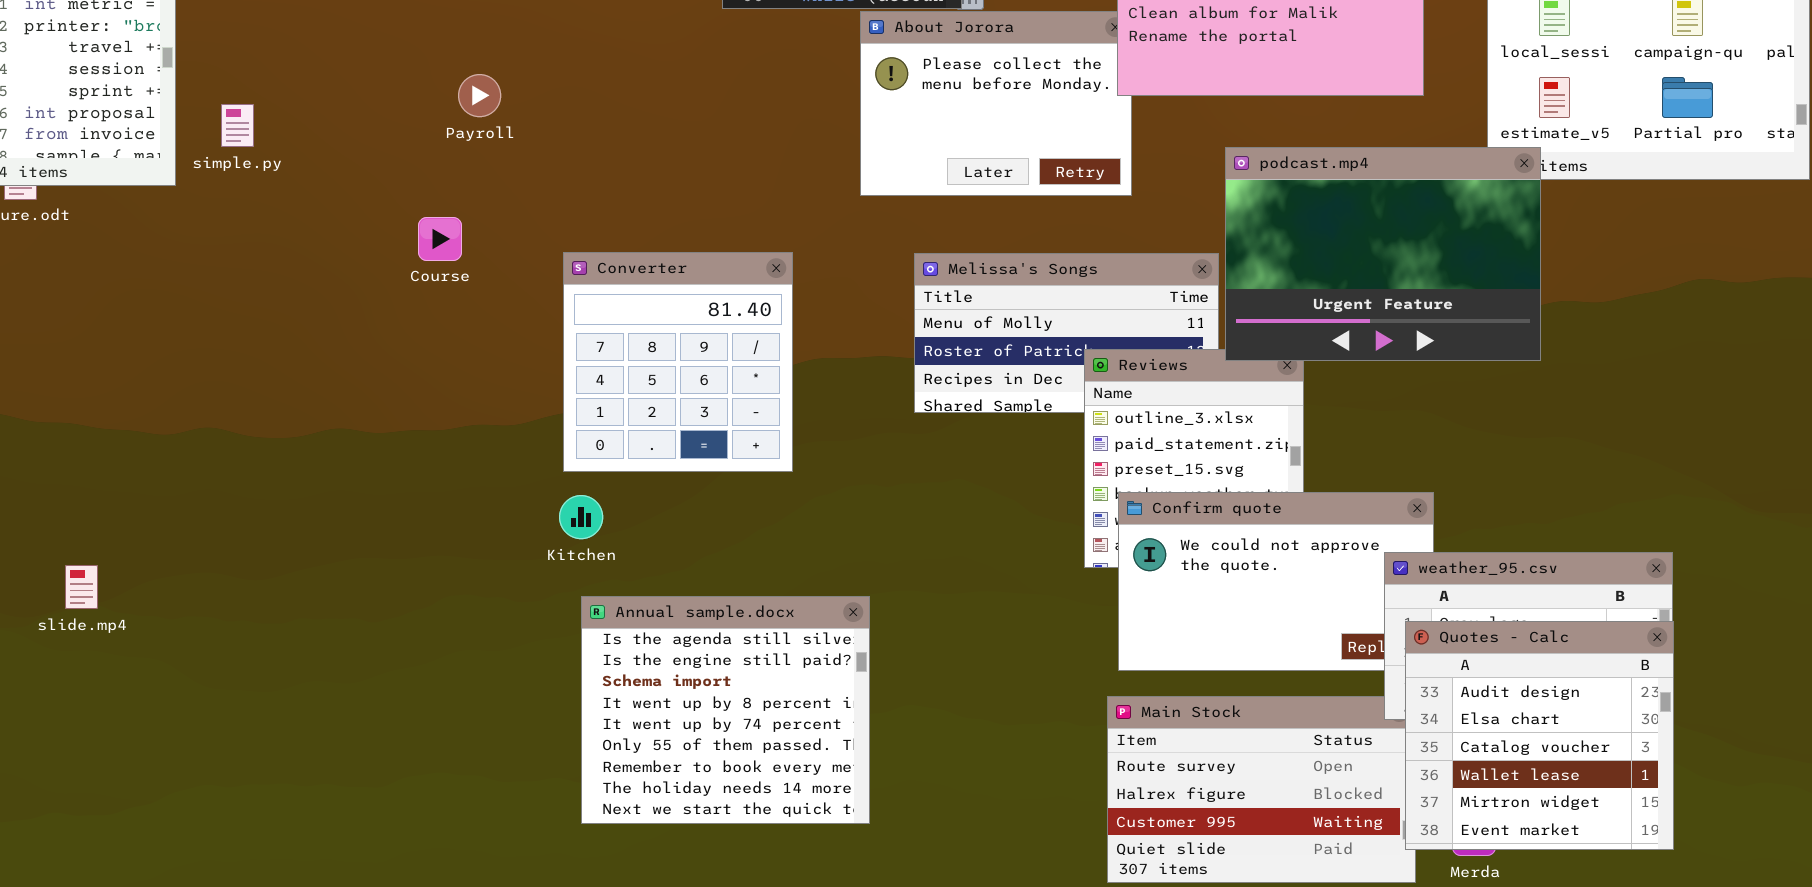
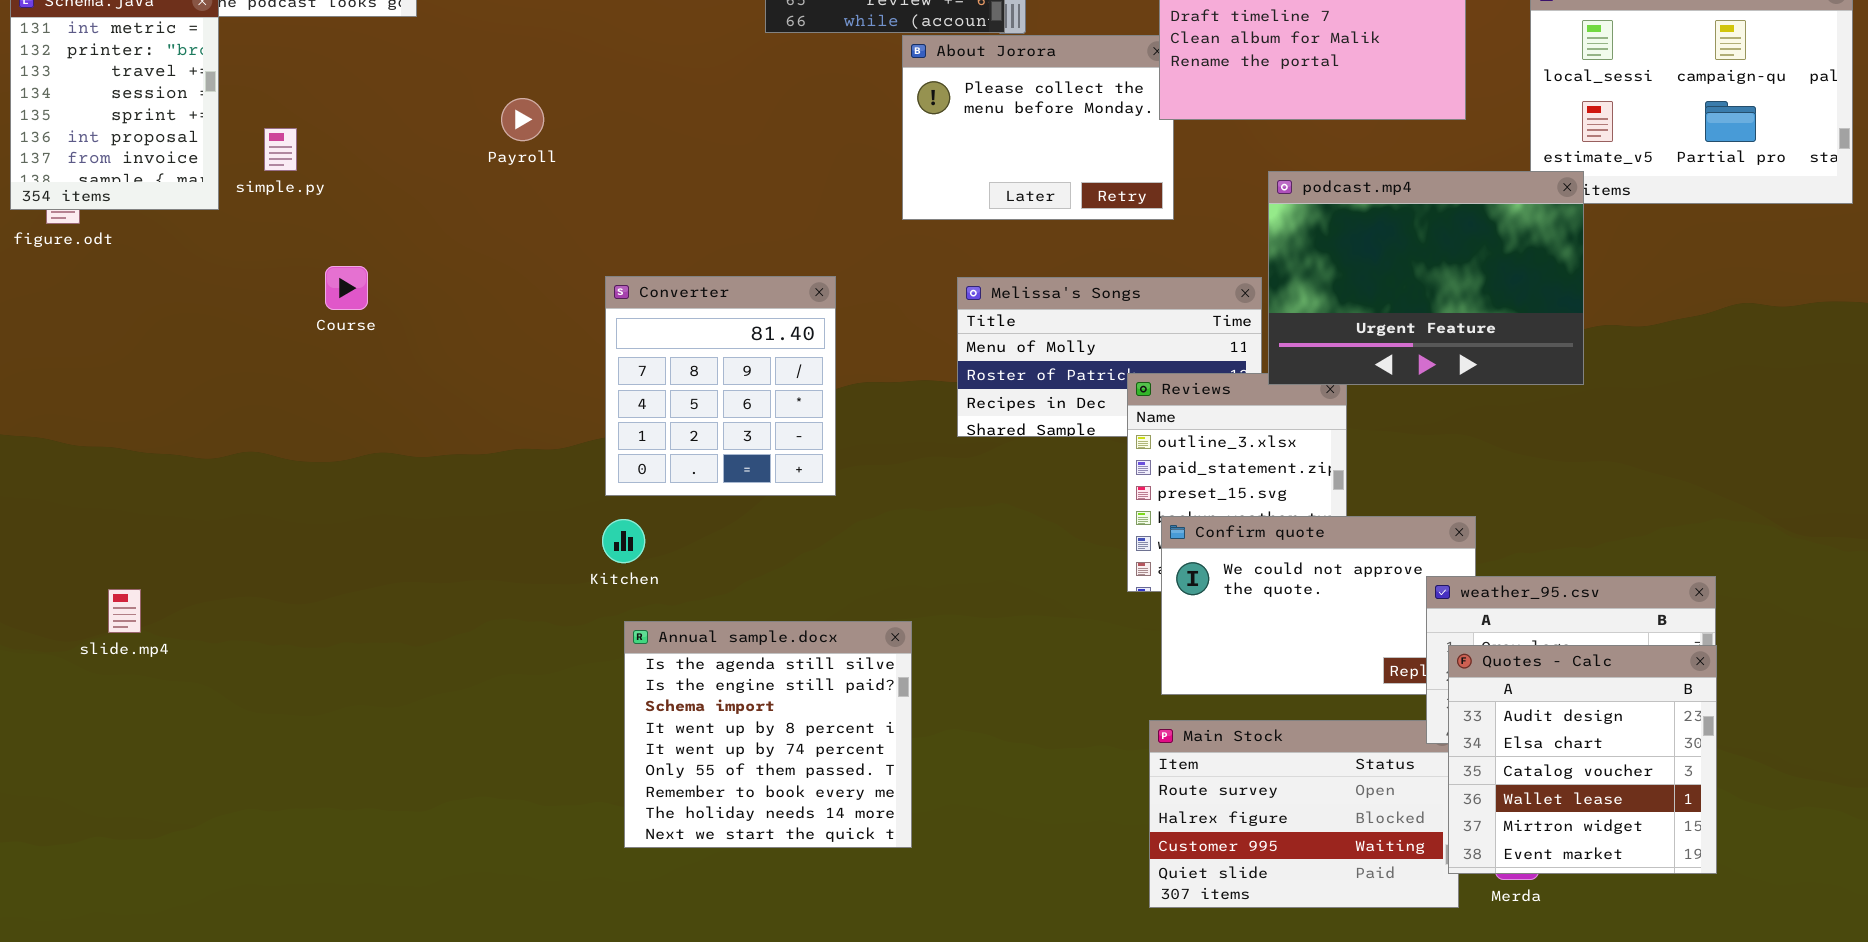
Course: [418,217,462,261] -> [325,266,368,310], moved

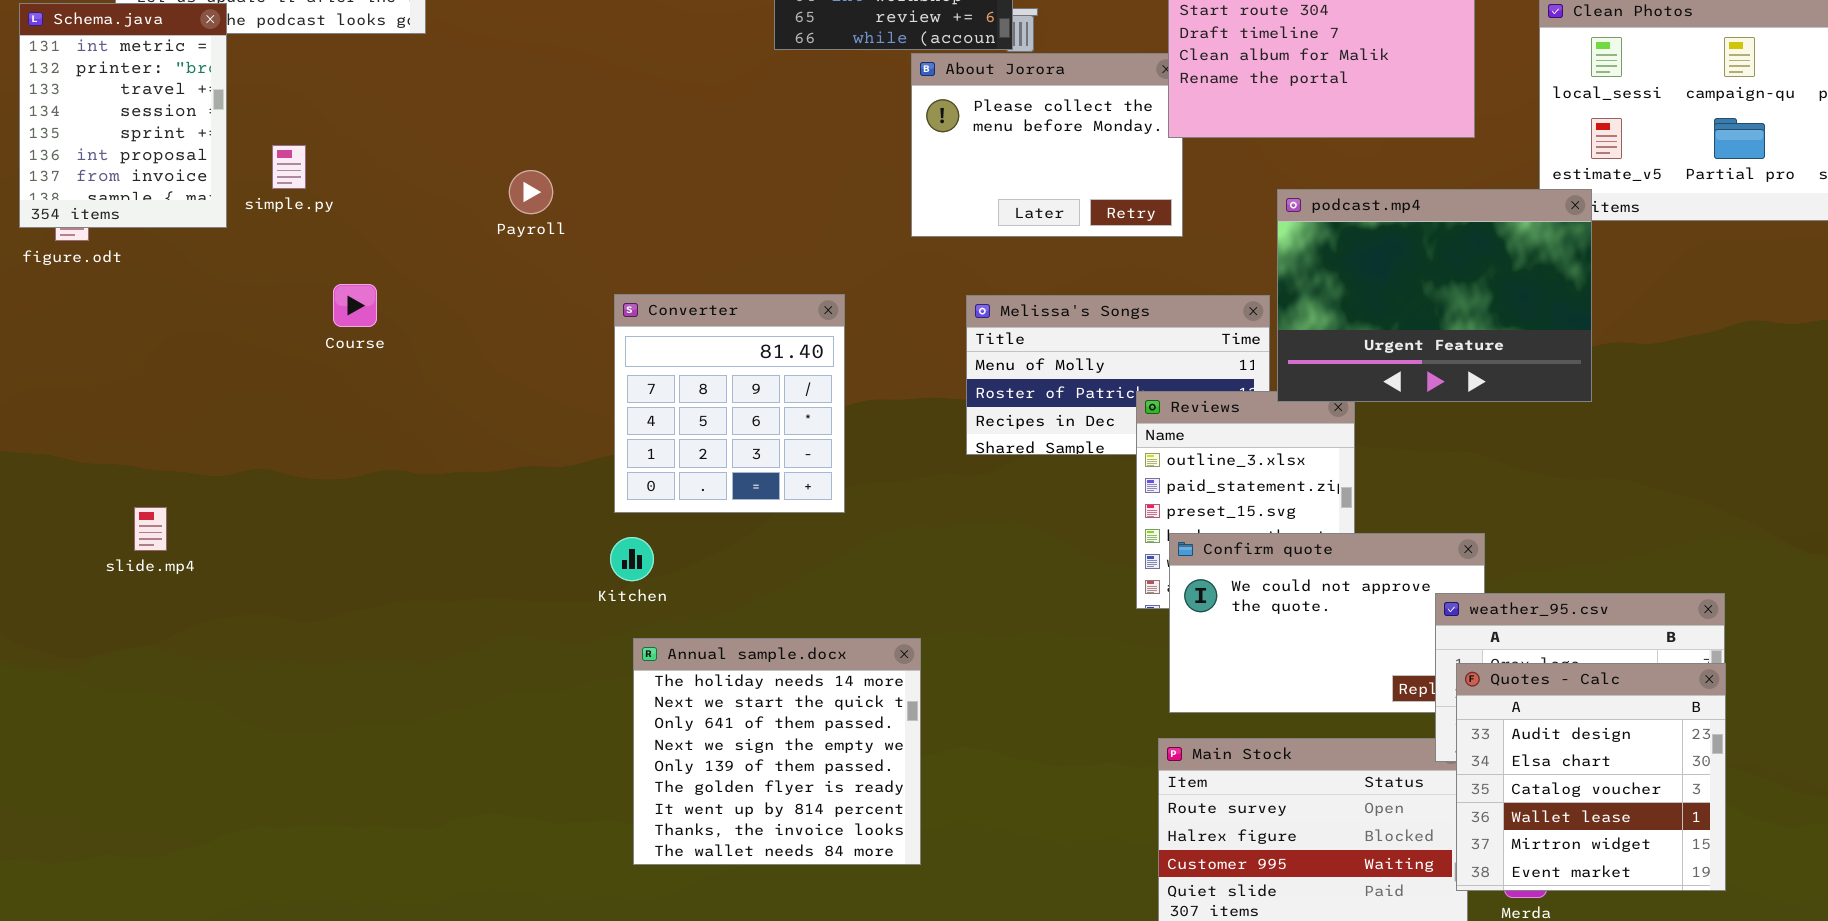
Payroll: [501,98,544,141] -> [509,170,553,214], moved
slide.mp4: [108,589,141,633] -> [134,507,167,551], moved
Annual sample.docx: [624,621,912,848] -> [633,638,921,865], scrolled down 7 rows

